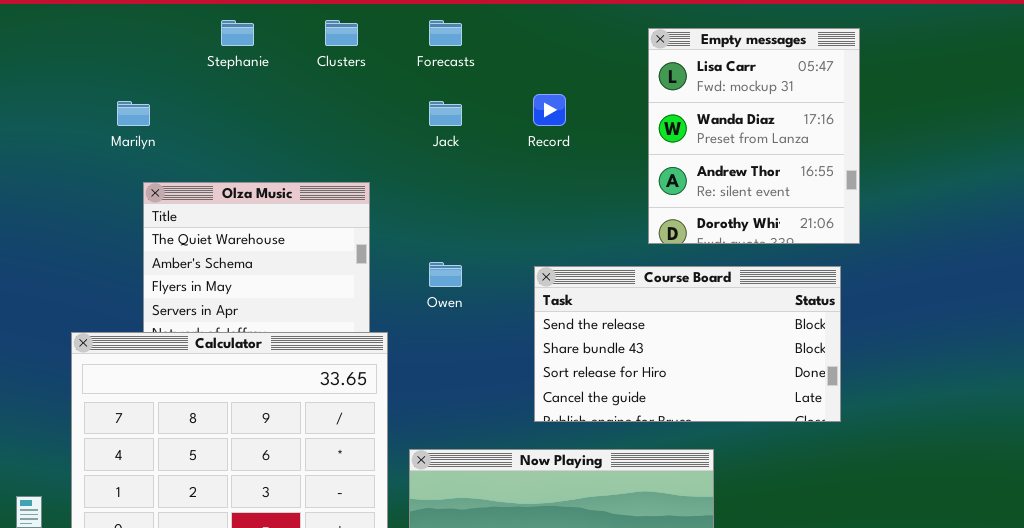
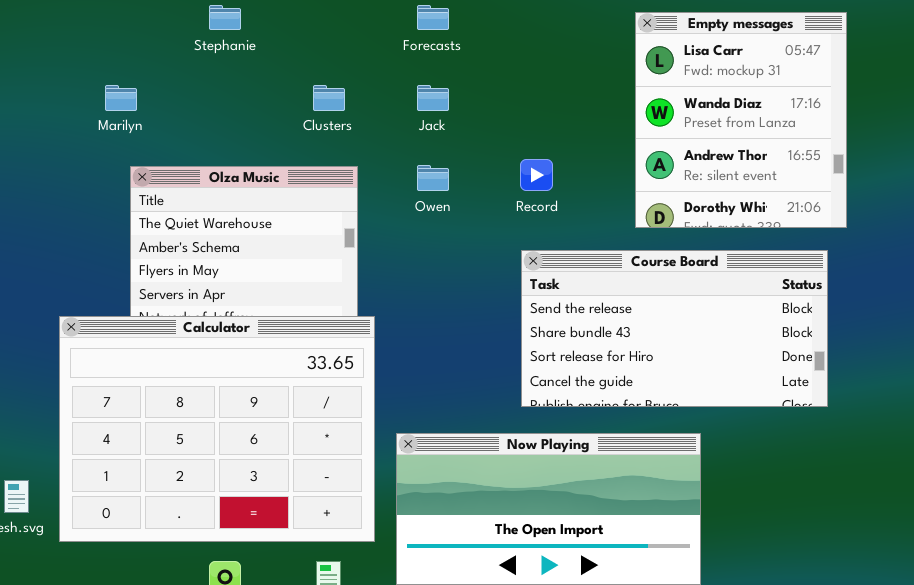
Clusters: [325,20,358,46] -> [313,85,345,111], moved
Record: [533,94,566,126] -> [520,159,553,191], moved
Owen: [429,262,462,287] -> [417,165,449,191], moved

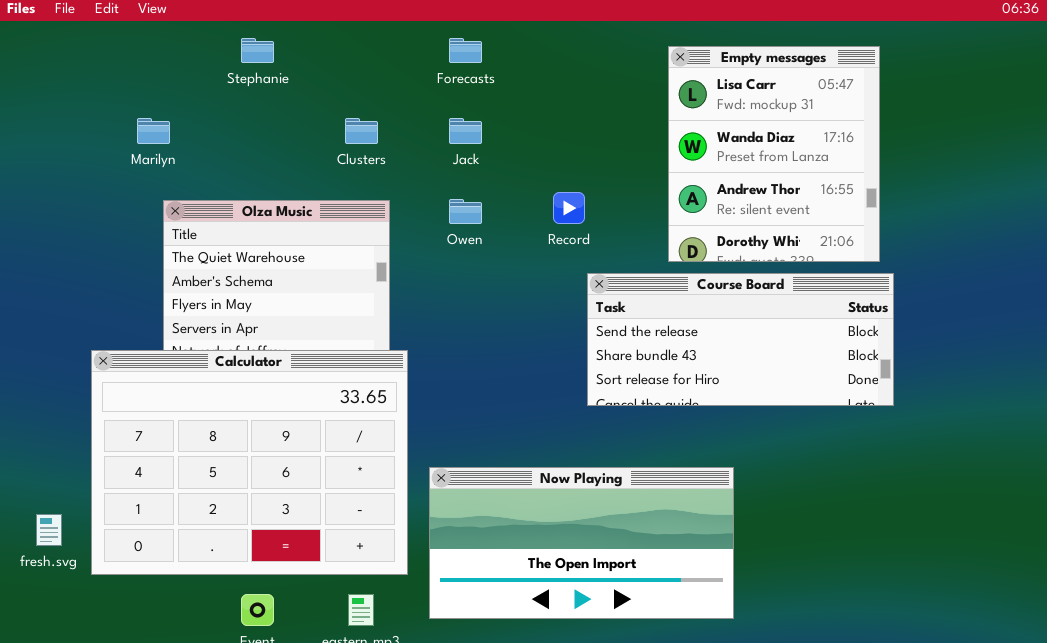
Course Board: [521,250,828,407] -> [587,273,894,406], moved, resized

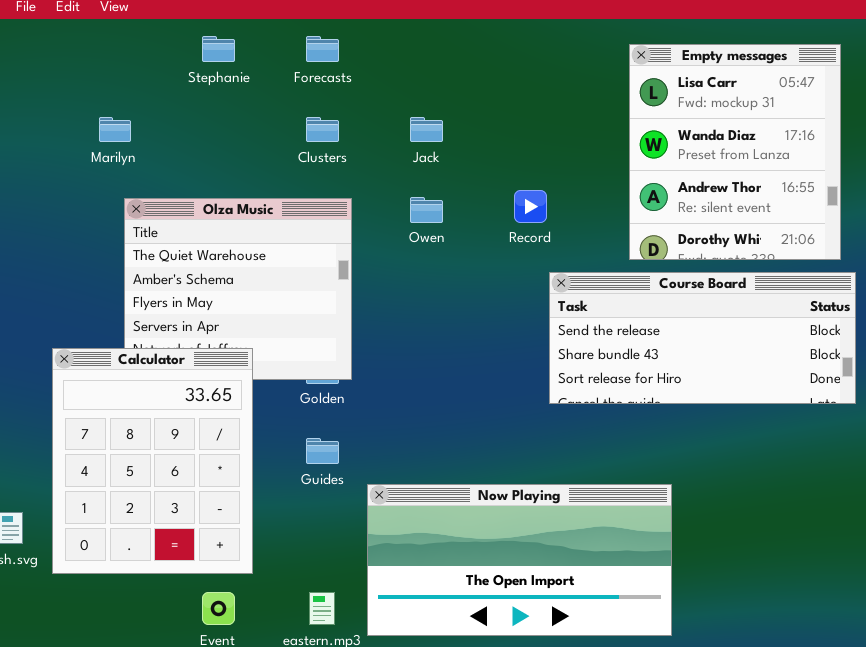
Forecasts: [449,38,482,63] -> [306,36,339,62], moved
Calculator: [91,350,408,575] -> [52,348,253,574], resized
Now Playing: [429,467,734,619] -> [367,484,672,636], moved

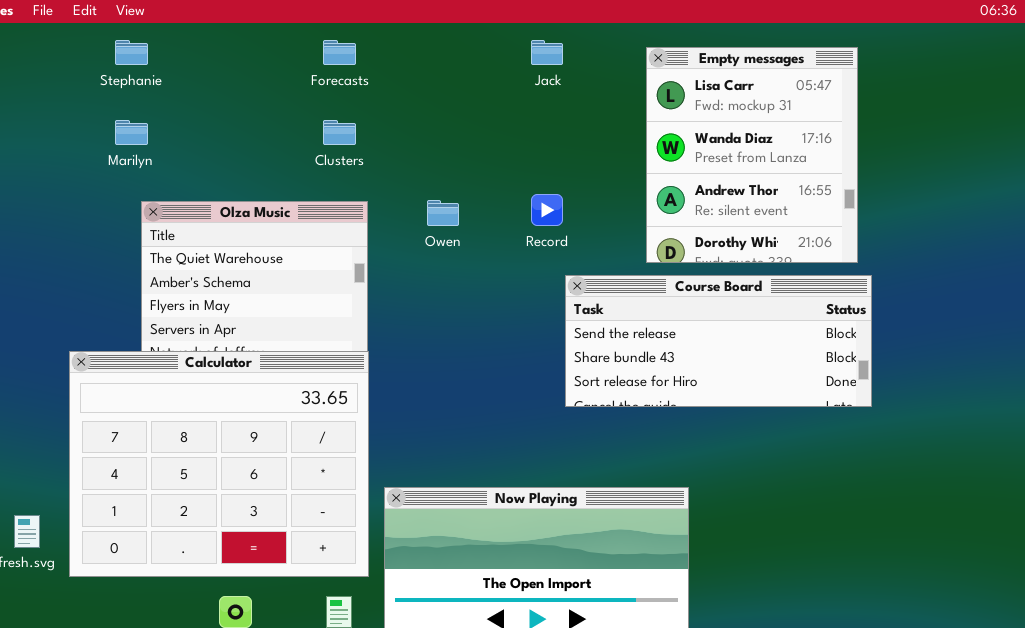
Stephanie: [202,36,235,62] -> [115,40,148,65], moved
Jack: [410,117,443,142] -> [531,40,563,65], moved
Calculator: [52,348,253,574] -> [69,351,369,577], resized

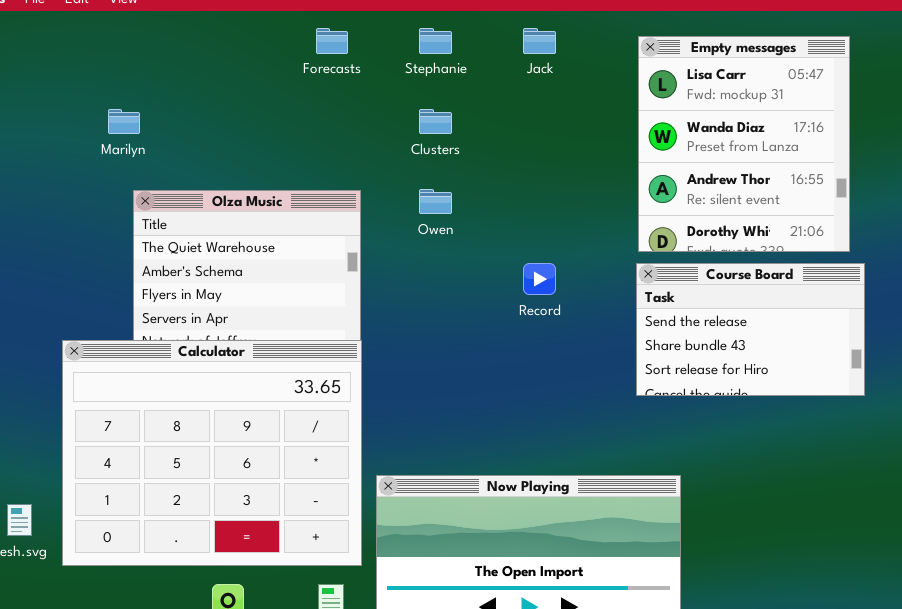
Stephanie: [115,40,148,65] -> [419,28,452,54], moved
Clusters: [323,120,356,145] -> [419,109,452,134], moved
Record: [531,194,563,226] -> [523,263,556,295], moved
Course Board: [565,275,872,407] -> [636,263,865,396], resized

